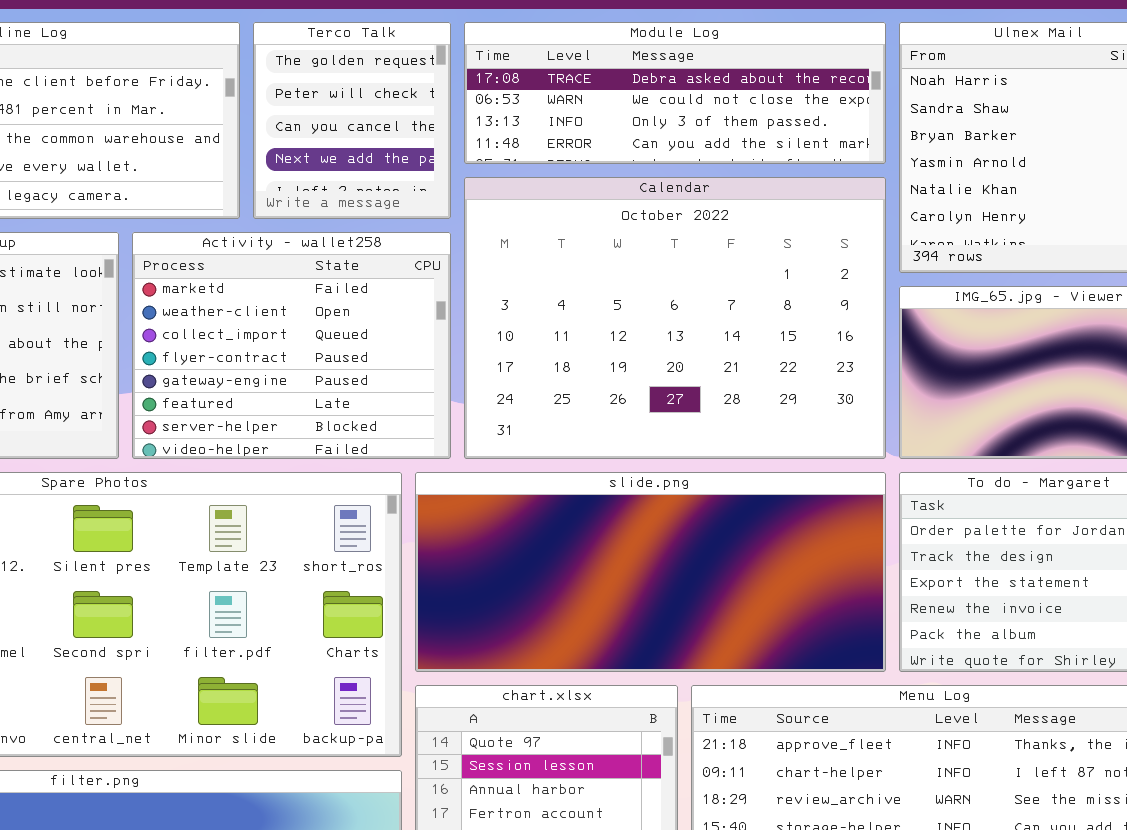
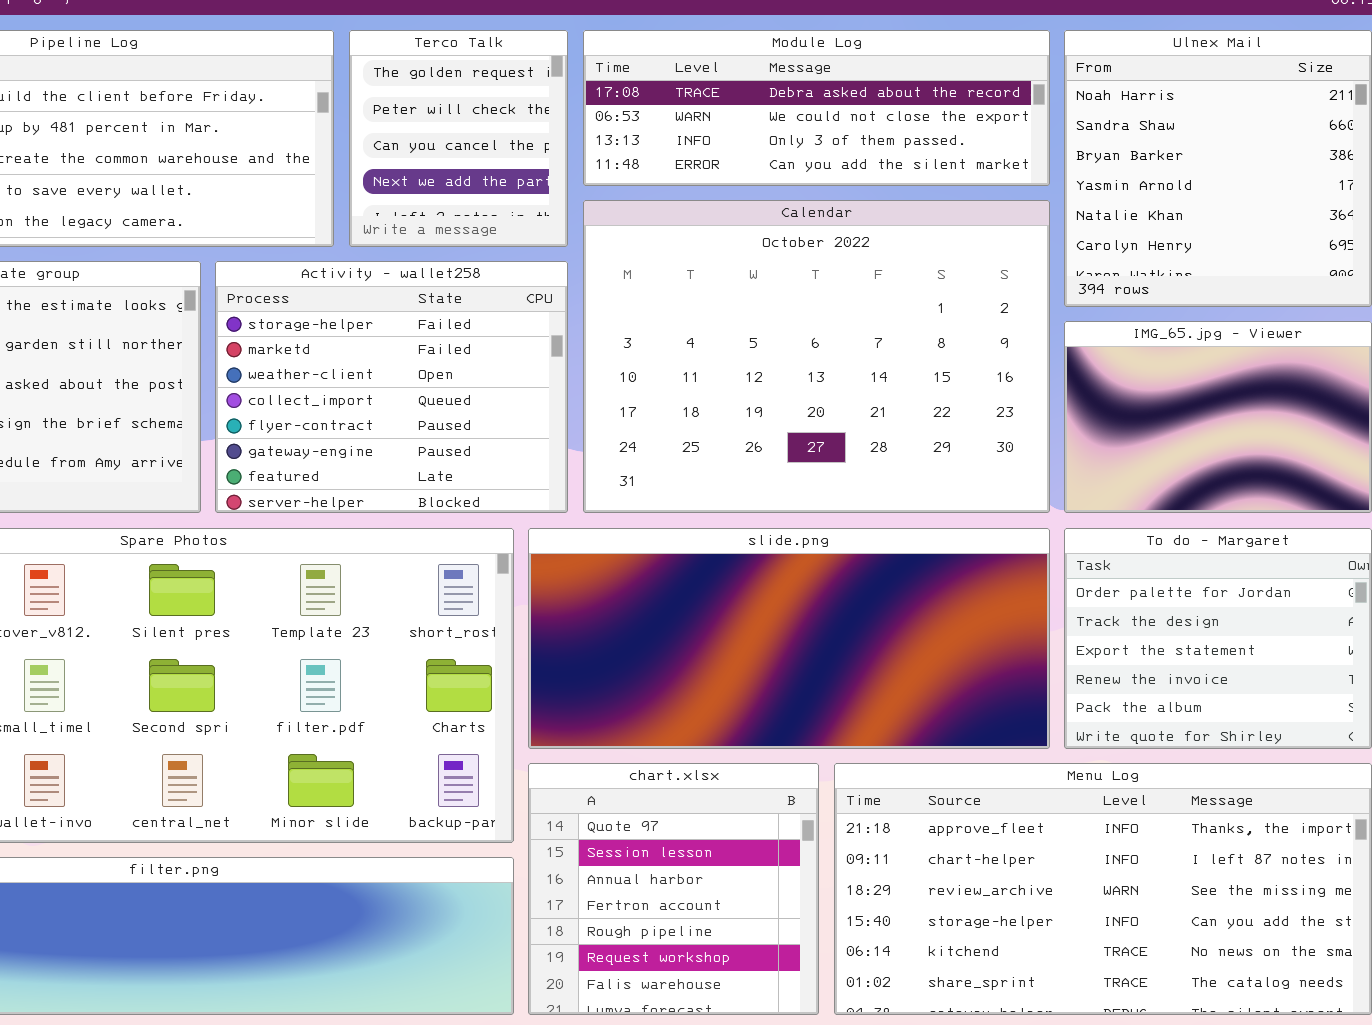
Activity - wallet258: [132,232,451,459] -> [215,261,568,513], scrolled up 1 row

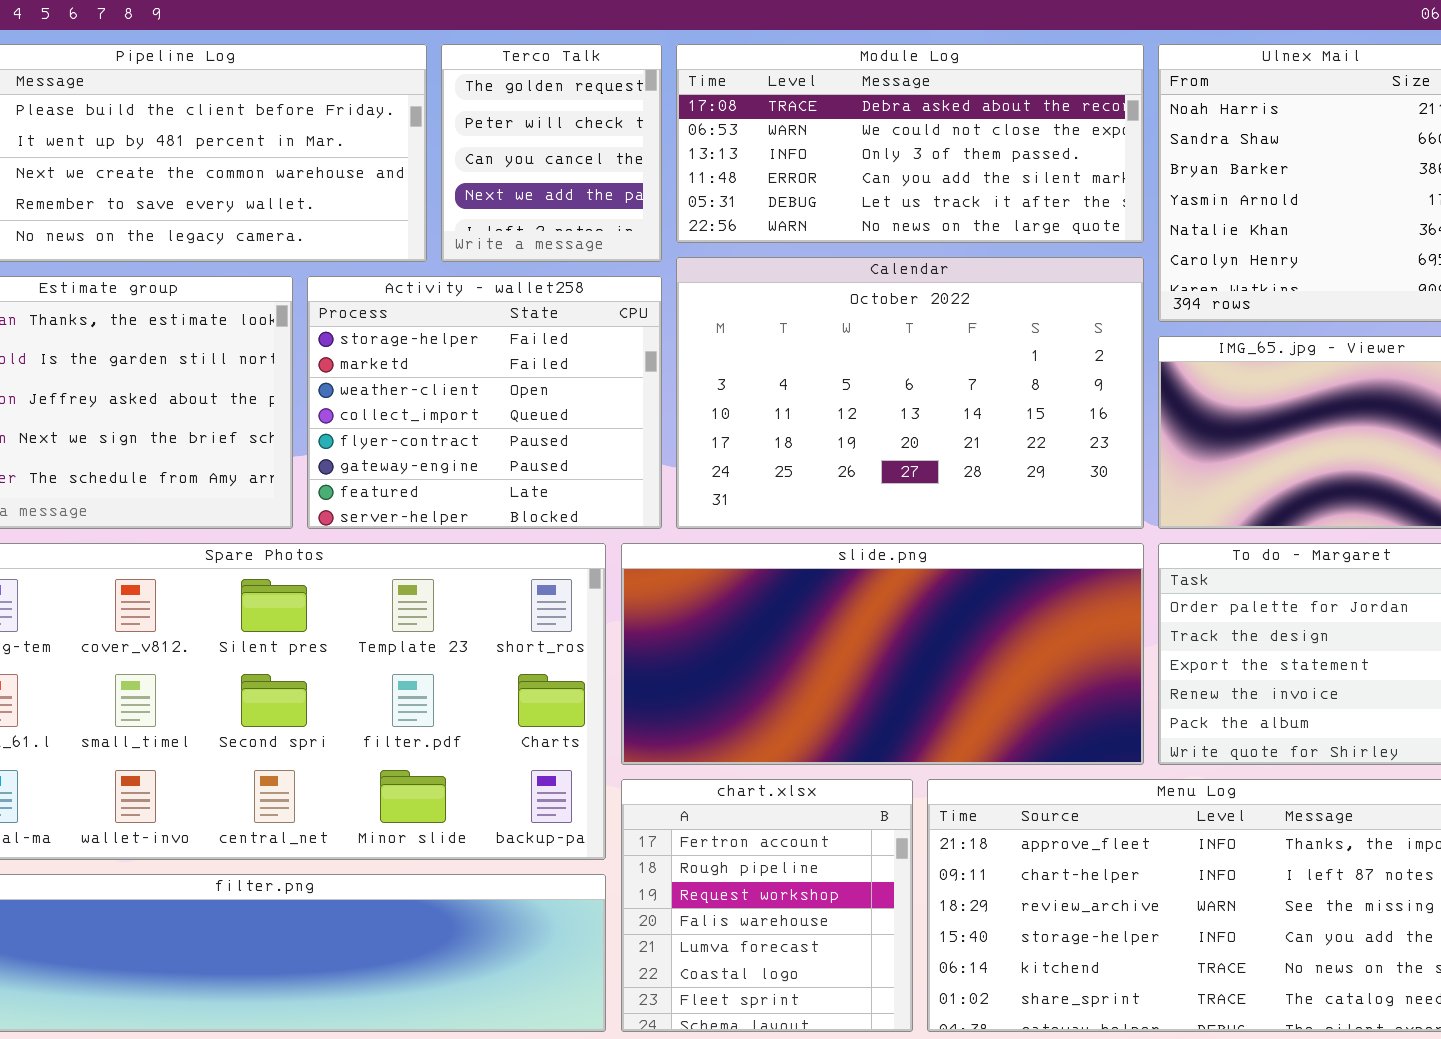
Module Log: [583,30,1050,186] -> [676,44,1144,243], resized
Calendar: [583,200,1050,513] -> [676,257,1144,529], resized
chart.xlsx: [528,763,819,1015] -> [621,779,913,1032], scrolled down 3 rows

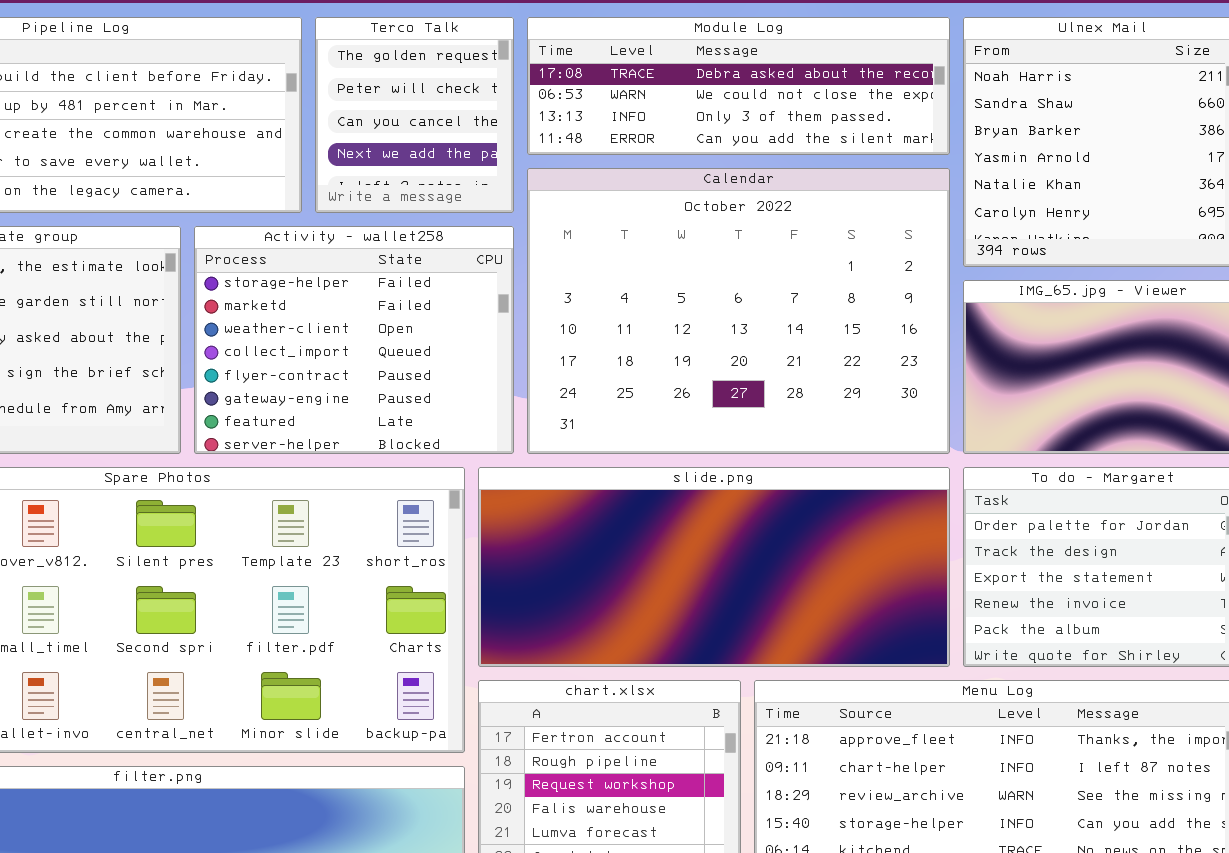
Module Log: [676,44,1144,243] -> [527,17,950,155], resized
Calendar: [676,257,1144,529] -> [527,168,950,454], resized

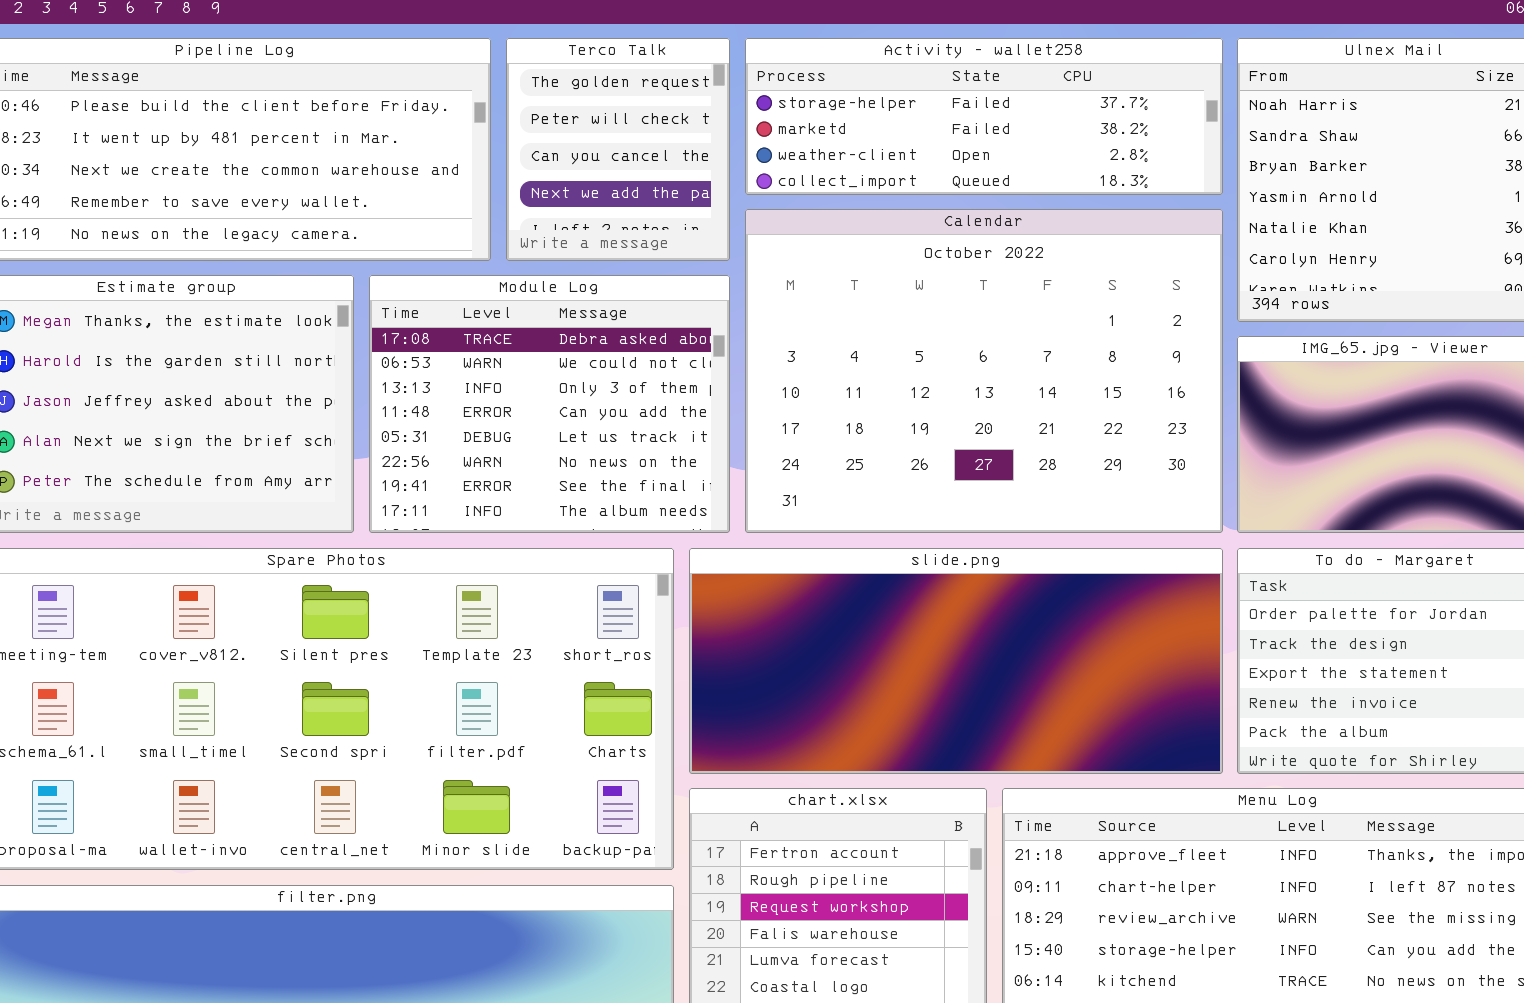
Module Log: [527,17,950,155] -> [369,275,730,533], moved, resized
Activity - wallet258: [194,226,514,454] -> [745,38,1223,195], moved, resized

